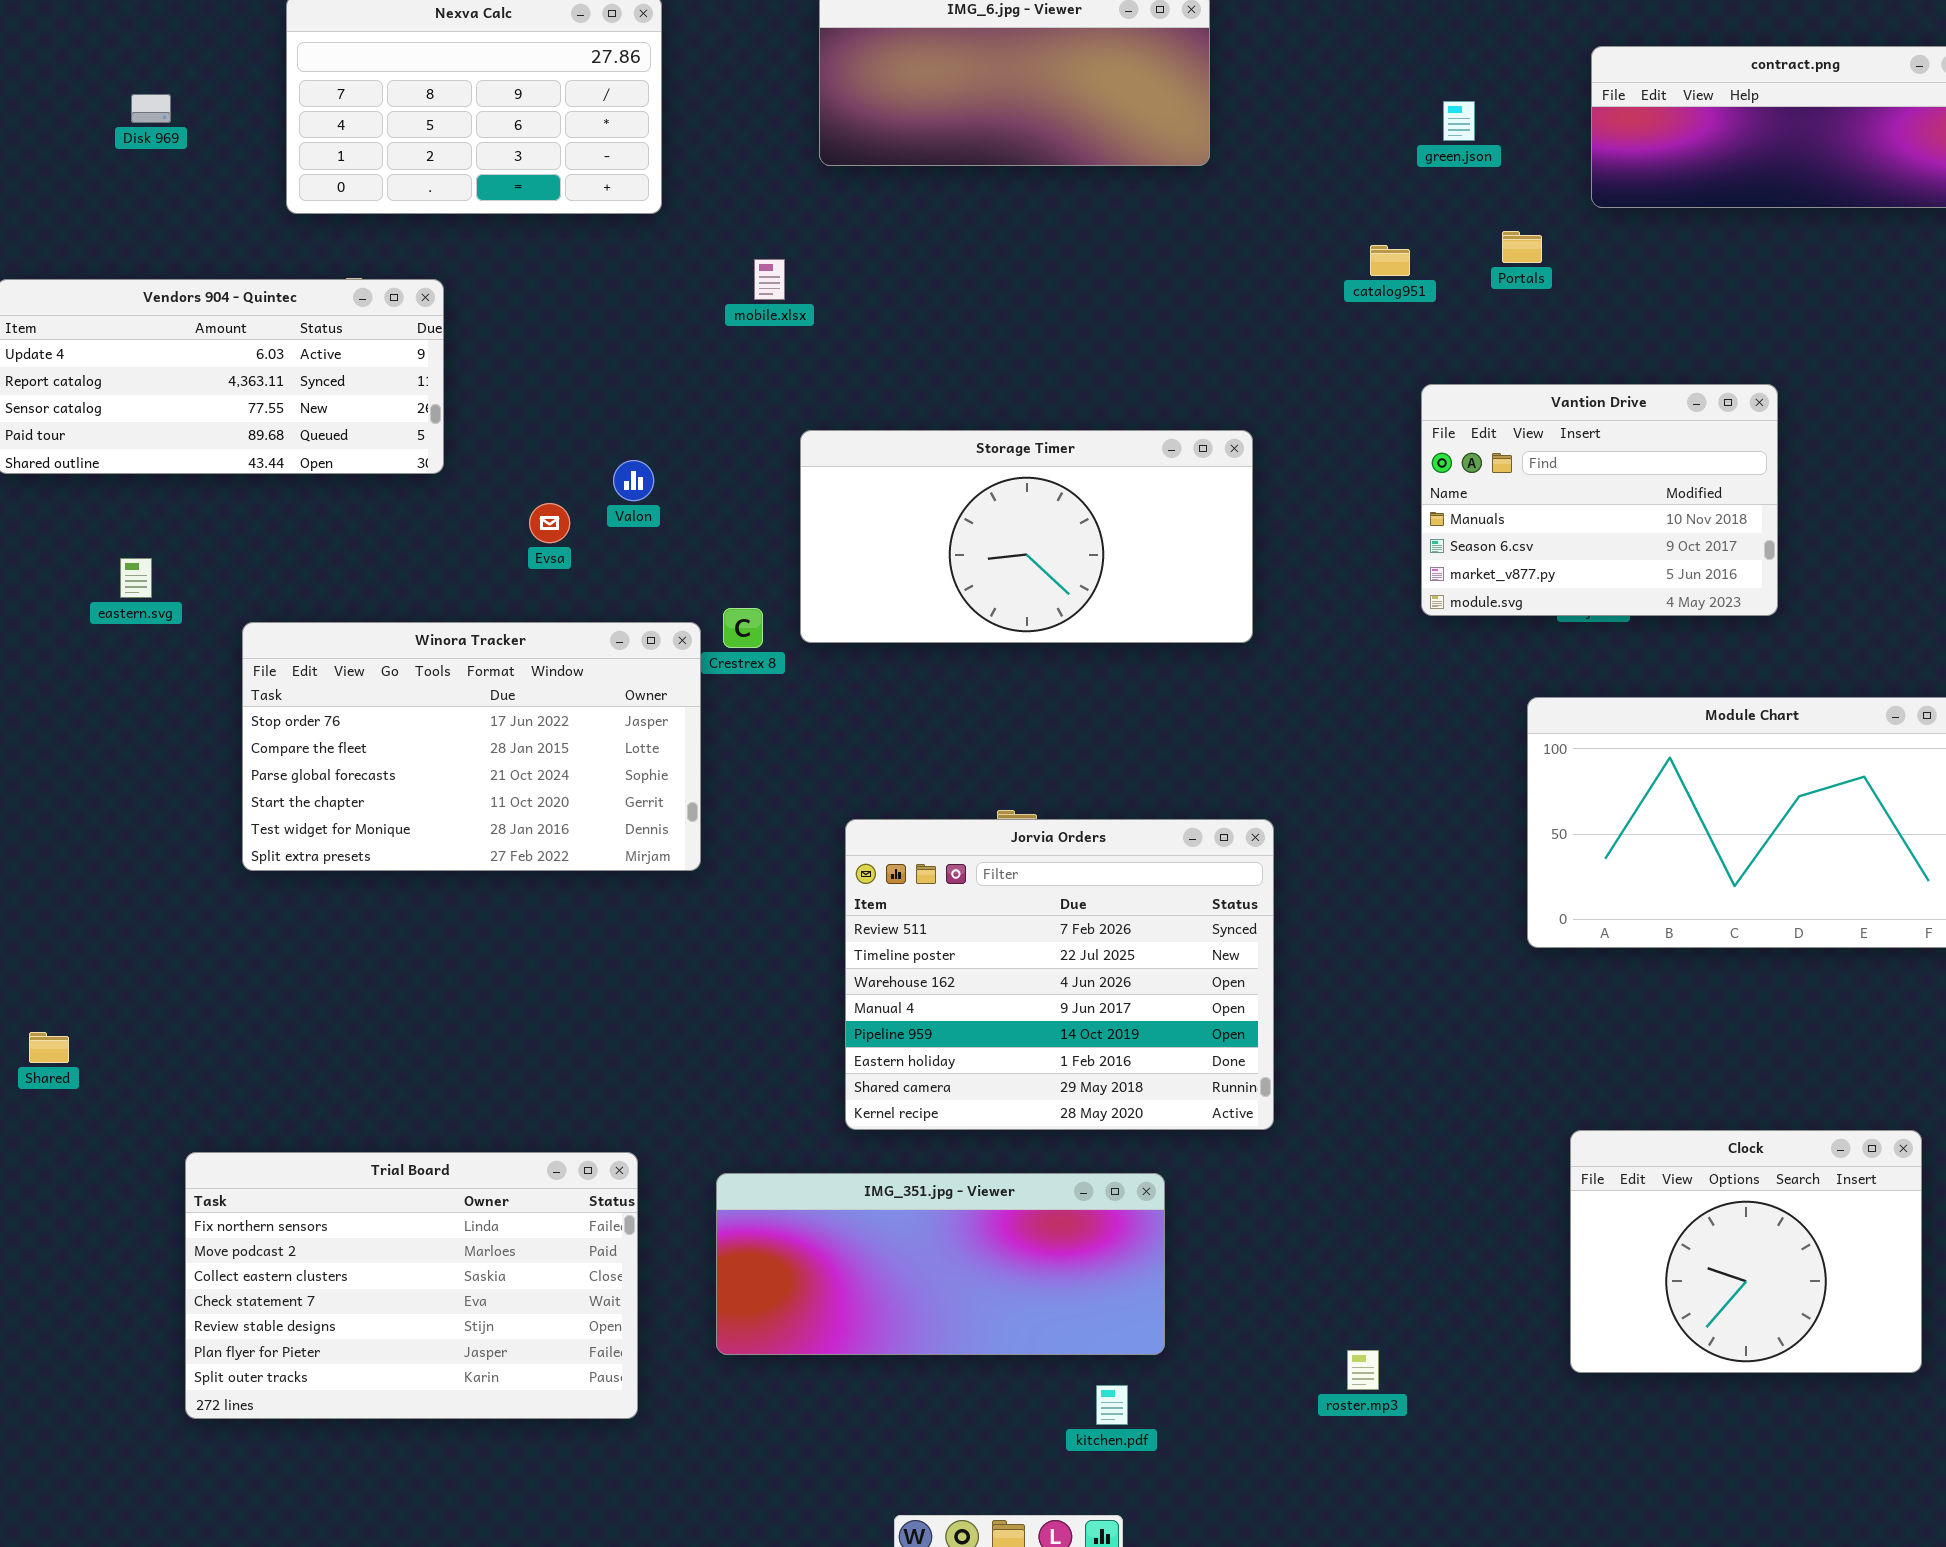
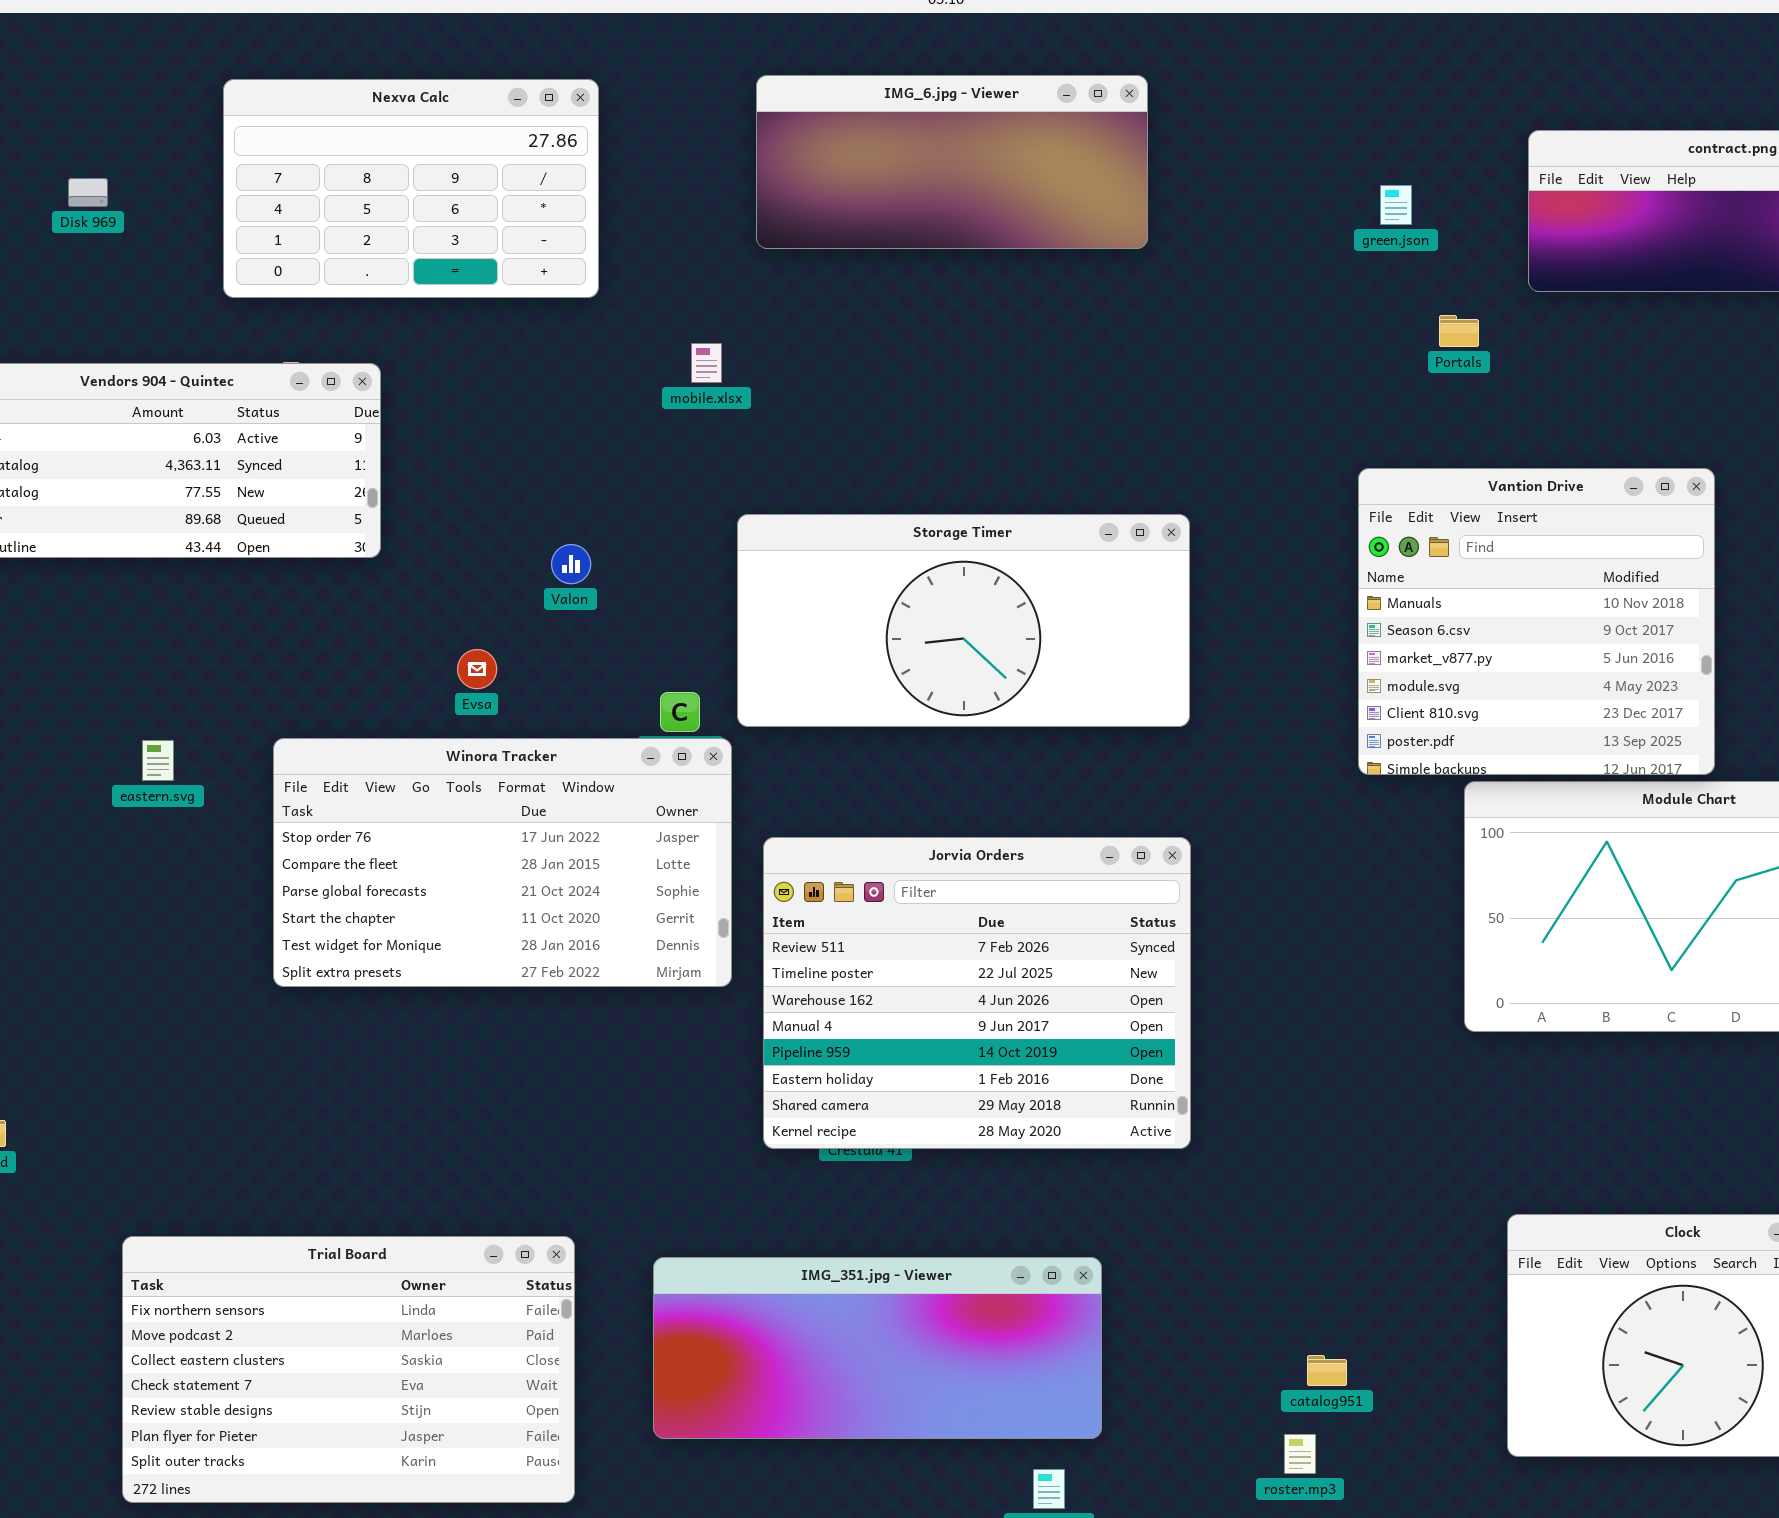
catalog951: [1370,245,1410,276] -> [1307,1355,1347,1386], moved
Vantion Drive: [1421,384,1778,616] -> [1358,468,1715,775], resized
Evsa: [529,503,570,543] -> [457,649,497,689], moved
eastern.svg: [120,558,152,598] -> [142,740,174,781], moved
Winora Tracker: [242,622,701,871] -> [273,738,732,987], moved
Jorvia Orders: [845,819,1274,1130] -> [763,837,1191,1149], moved

